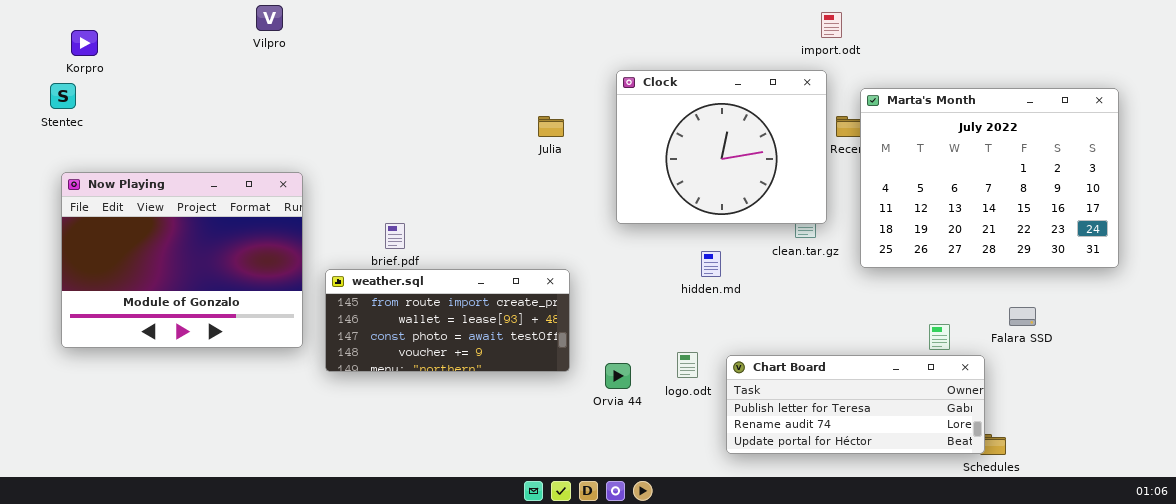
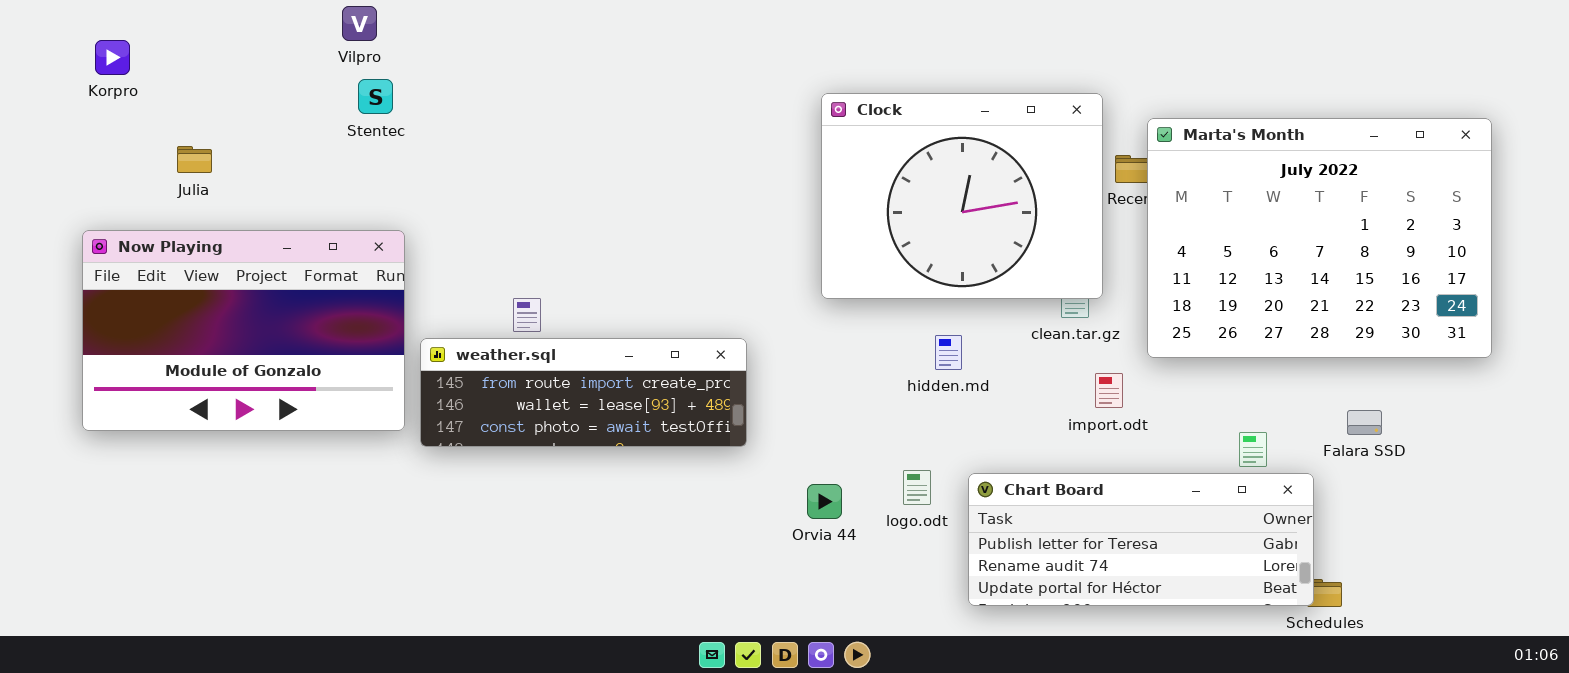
import.odt: [821,12,842,38] -> [1095,373,1123,408], moved
Stentec: [50,83,76,109] -> [358,79,393,114], moved
Julia: [538,116,564,137] -> [177,146,212,173], moved
Now Playing: [61,172,303,348] -> [82,230,405,431], resized
weather.sql: [325,269,570,372] -> [420,338,747,447], moved, resized

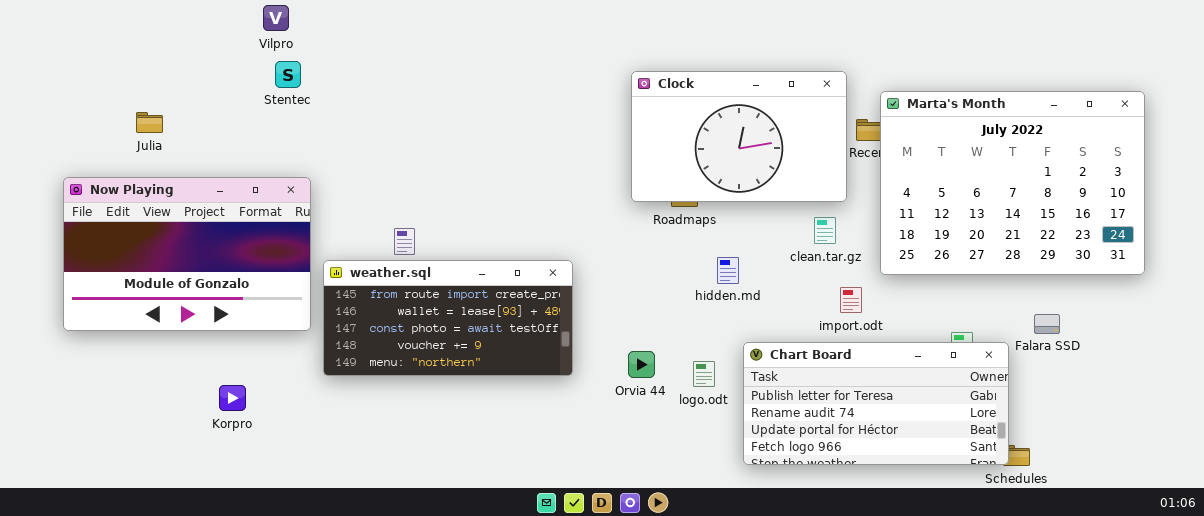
Korpro: [95,40,130,75] -> [219,385,246,411], moved
Clock: [821,93,1103,299] -> [631,71,847,202], resized
weather.sql: [420,338,747,447] -> [323,260,573,376], resized
Chart Board: [968,473,1314,606] -> [743,342,1009,465], resized
Orvia 44: [807,484,842,519] -> [628,351,655,378], moved

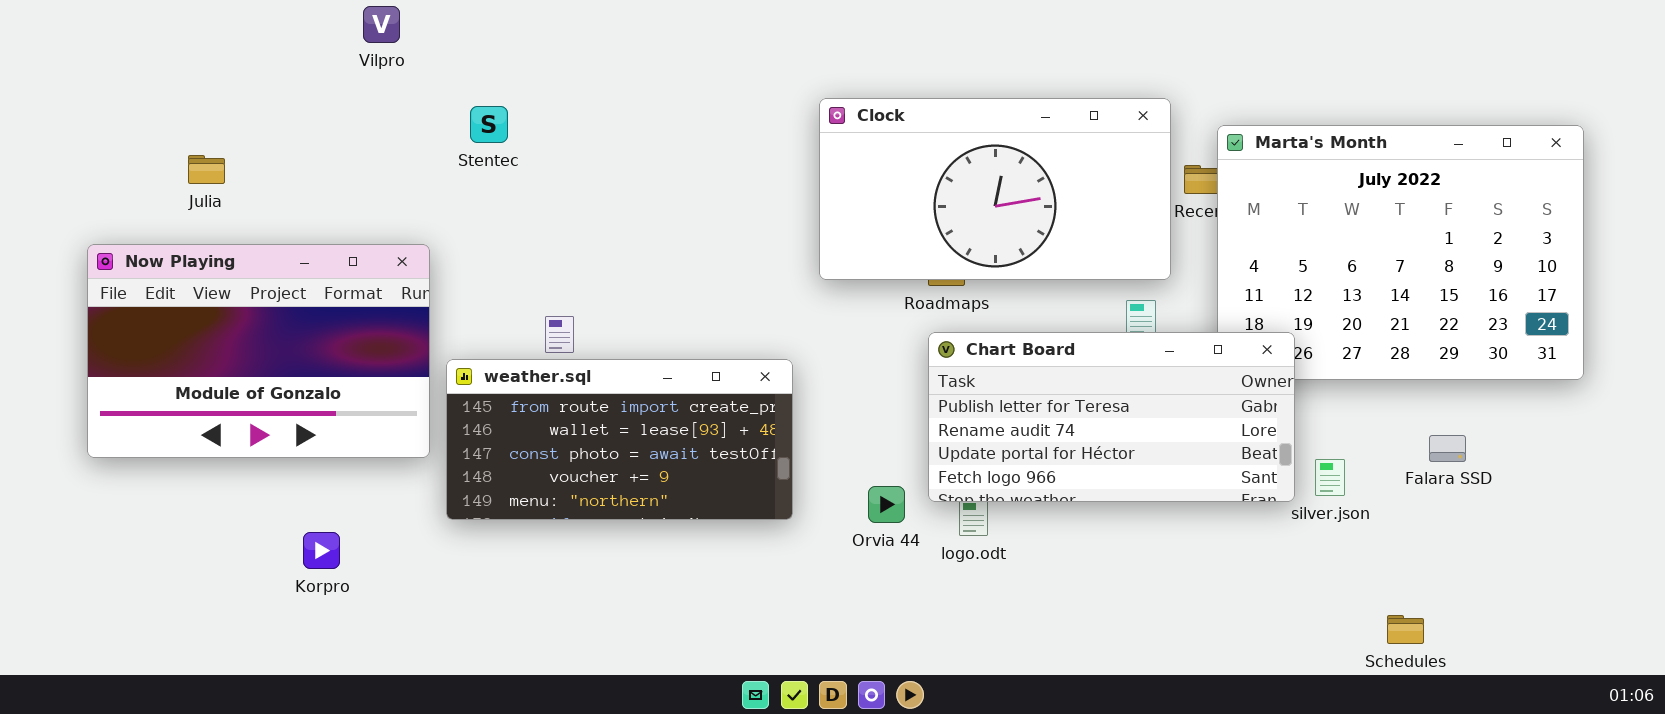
Stentec: [275,61,301,88] -> [470,106,508,143], moved
Clock: [631,71,847,202] -> [819,98,1171,280], resized
Chart Board: [743,342,1009,465] -> [928,332,1295,502], moved

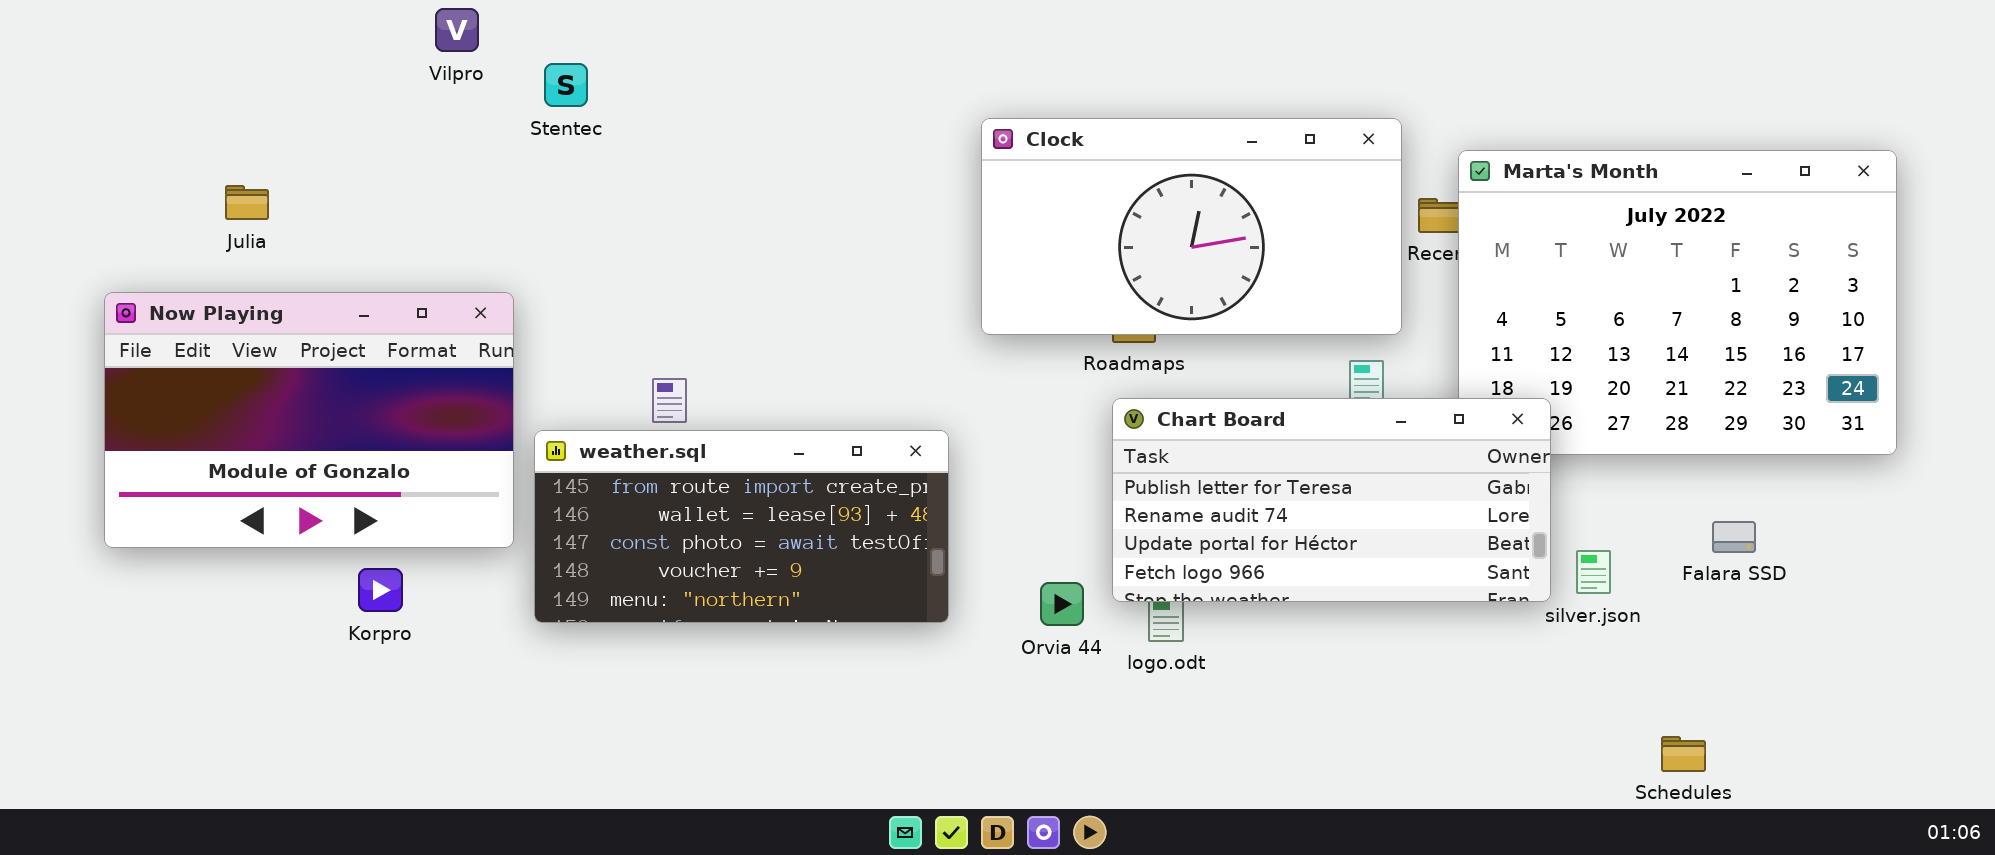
Stentec: [470,106,508,143] -> [544,63,588,107], moved
Korpro: [303,532,340,569] -> [358,568,403,612], moved

